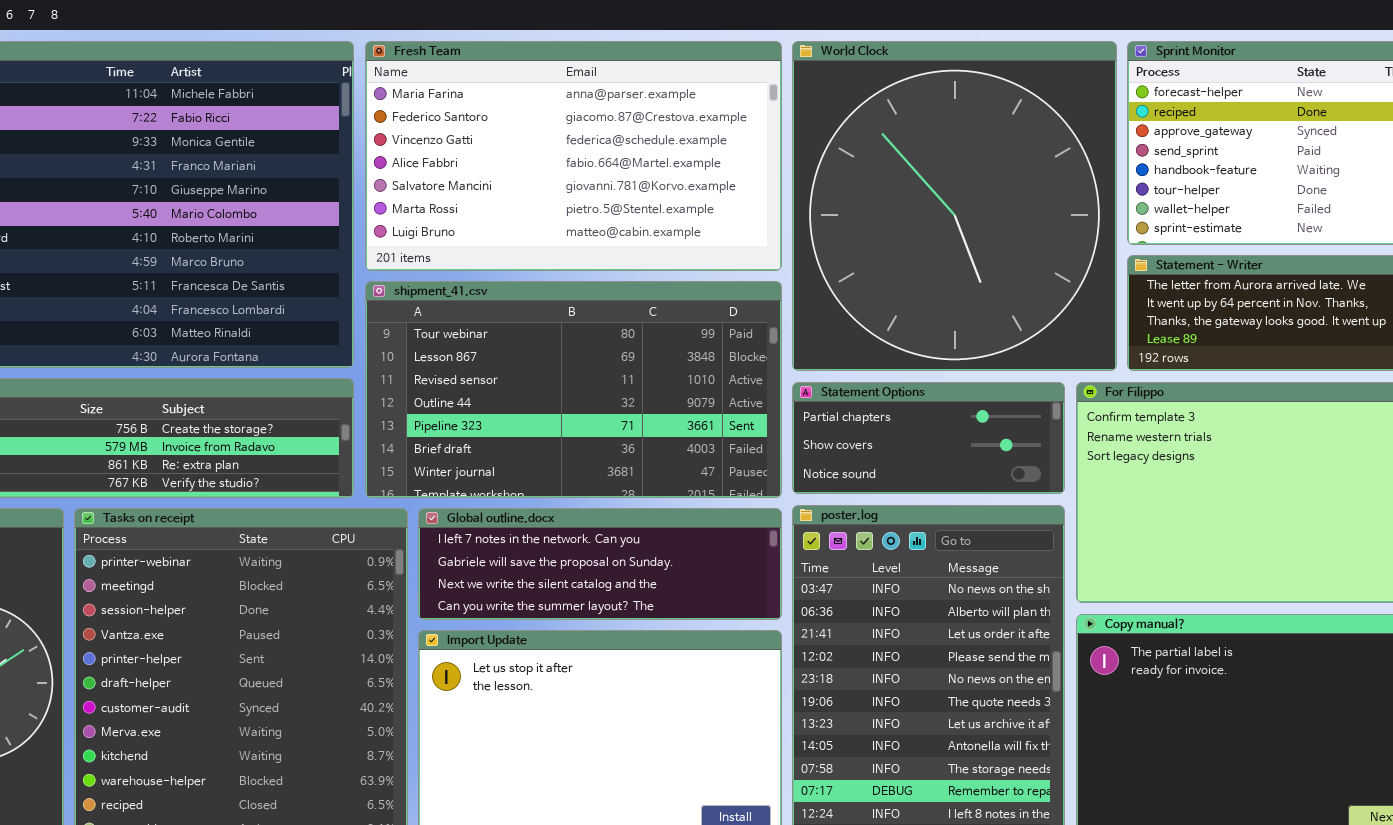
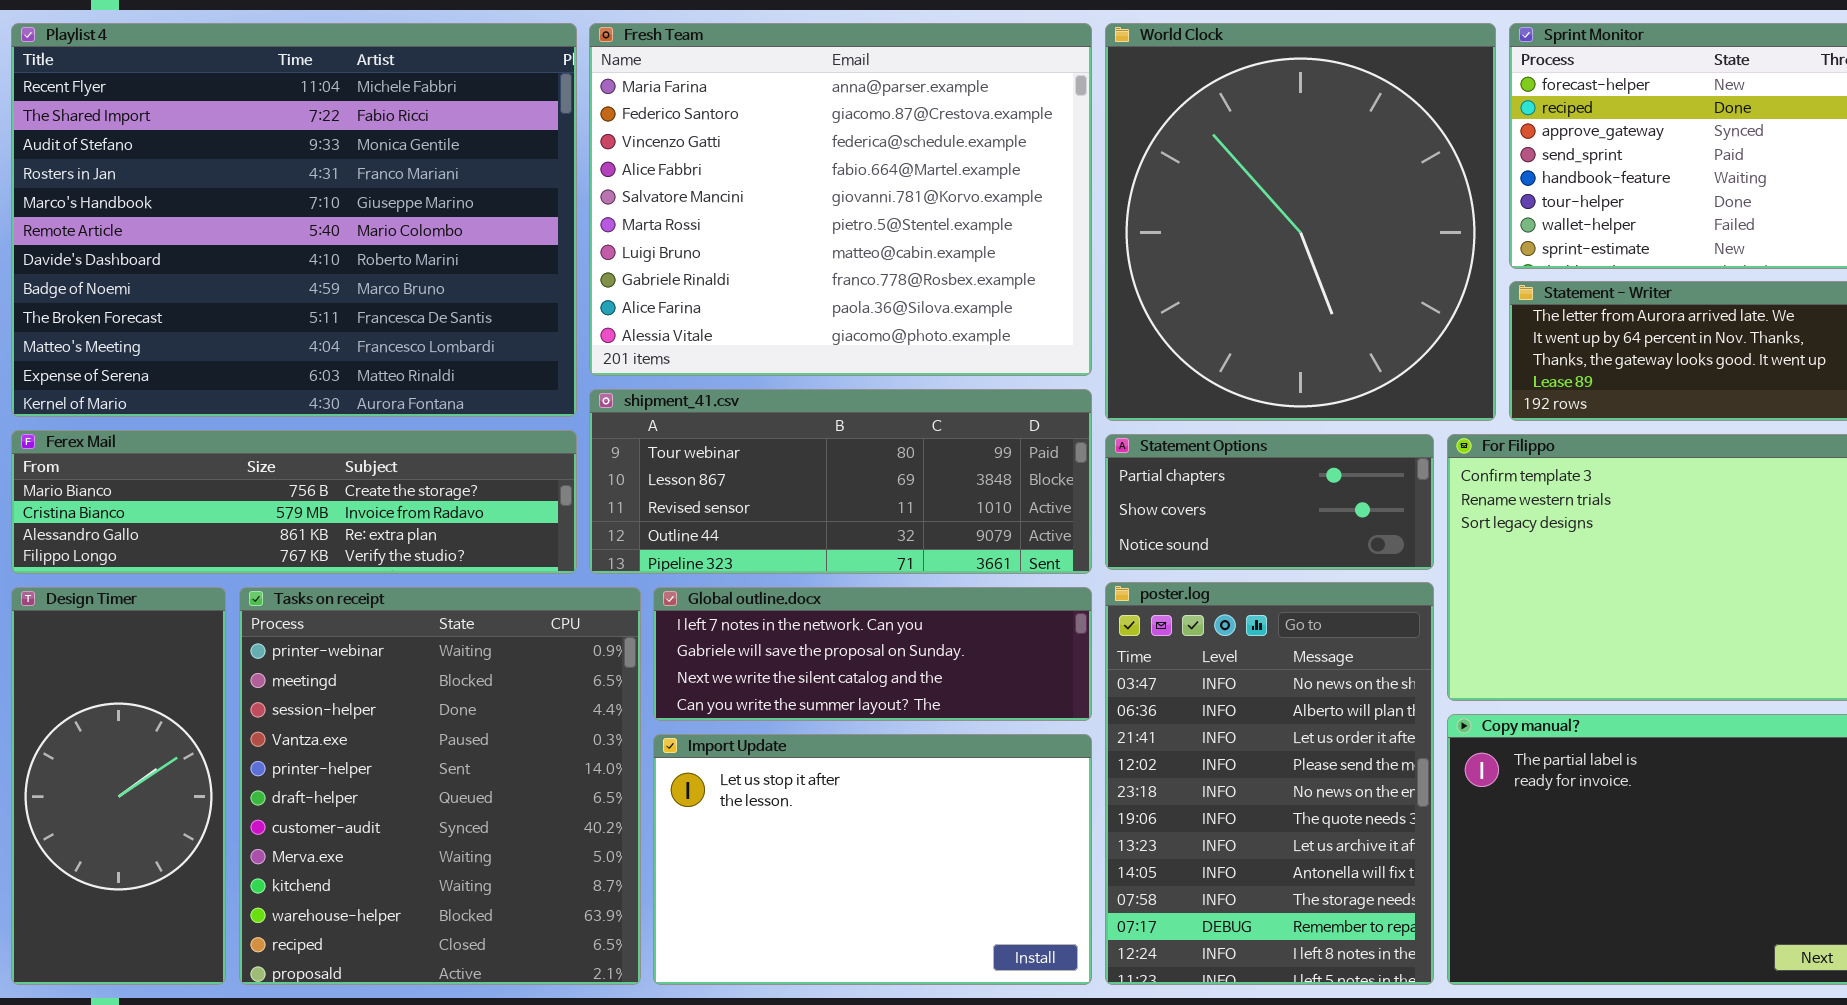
Fresh Team: [365,41,782,271] -> [589,23,1092,376], resized
shipment_41.csv: [365,281,782,498] -> [589,389,1092,574], resized

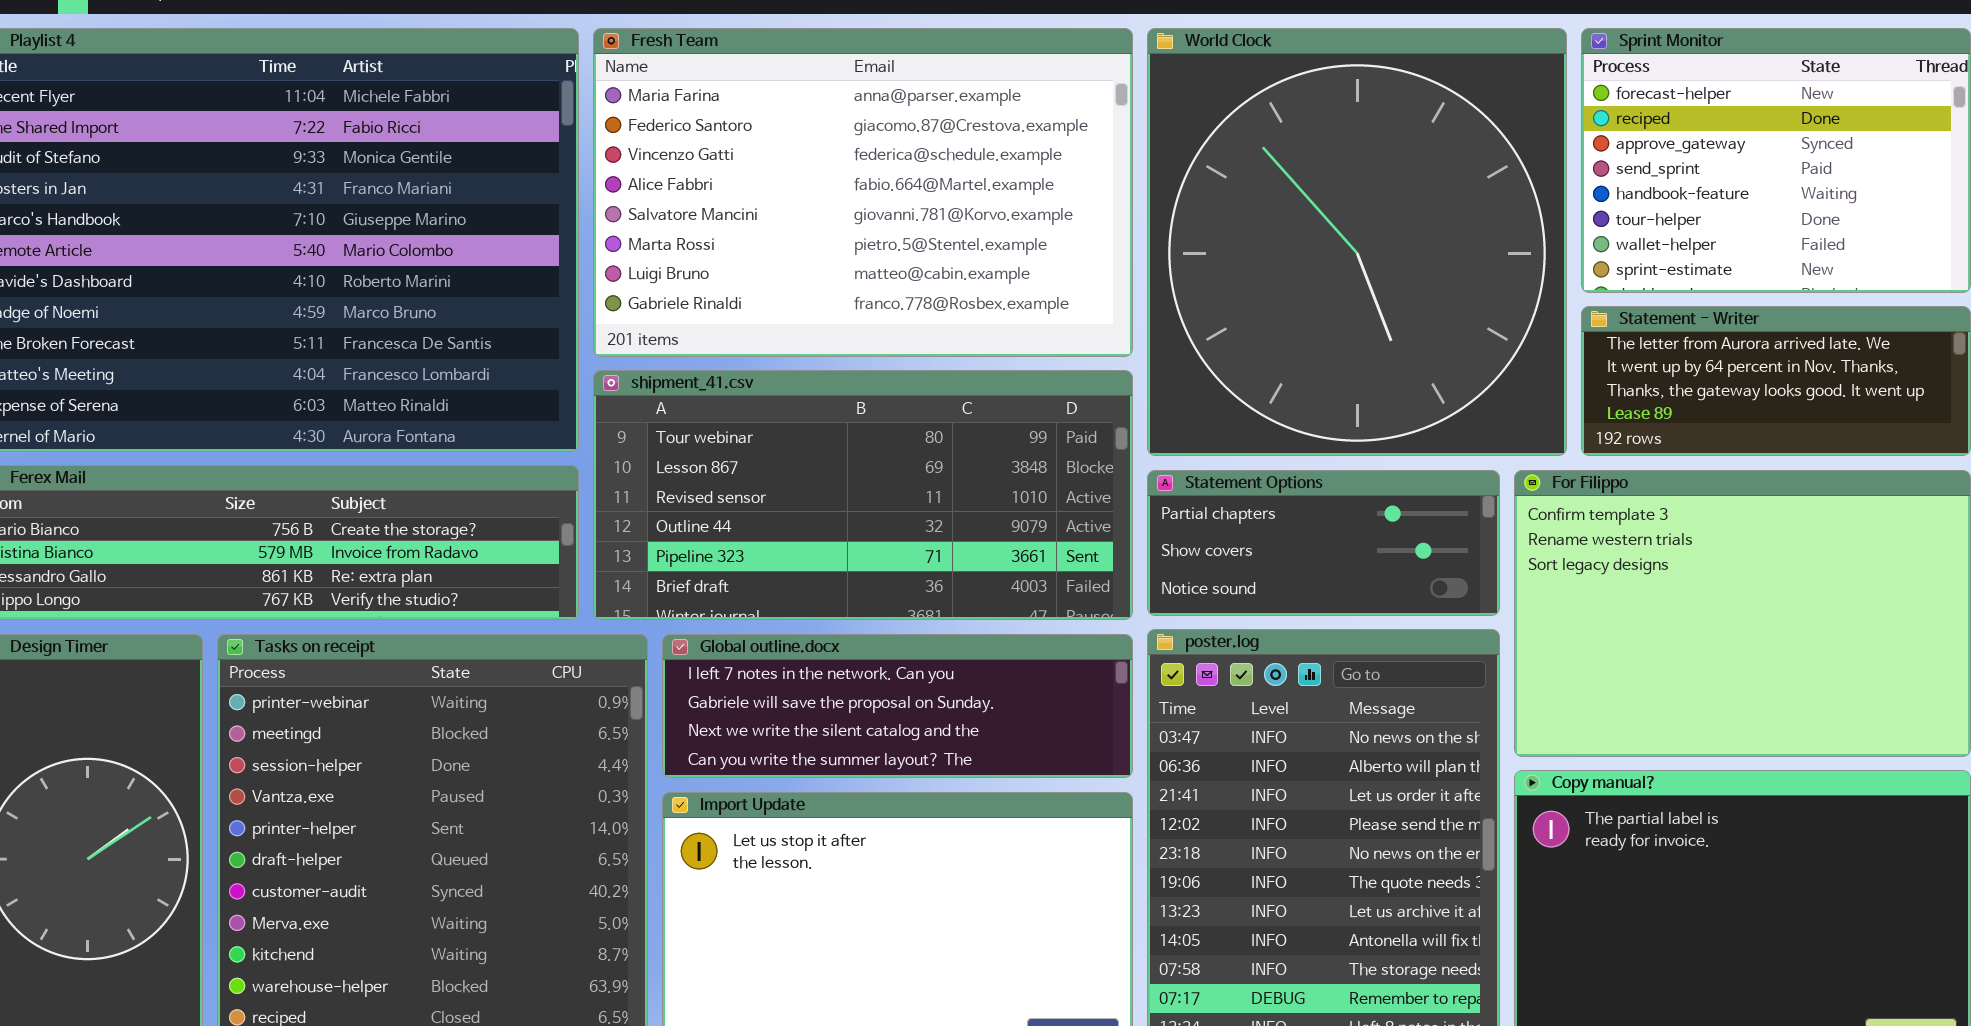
Fresh Team: [589,23,1092,376] -> [593,28,1133,357], resized
shipment_41.csv: [589,389,1092,574] -> [593,370,1133,620], resized

